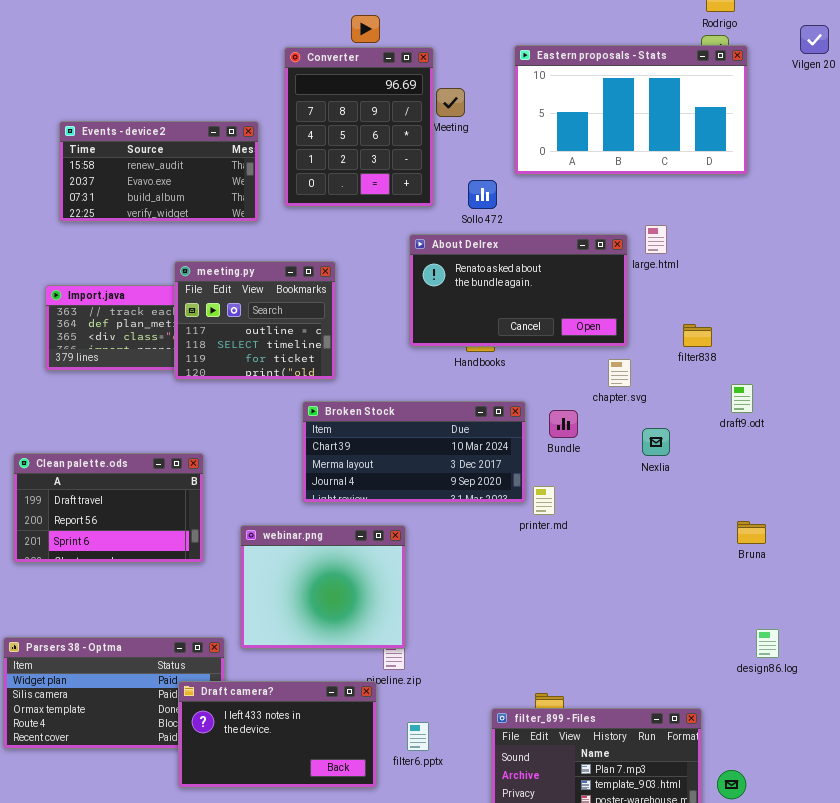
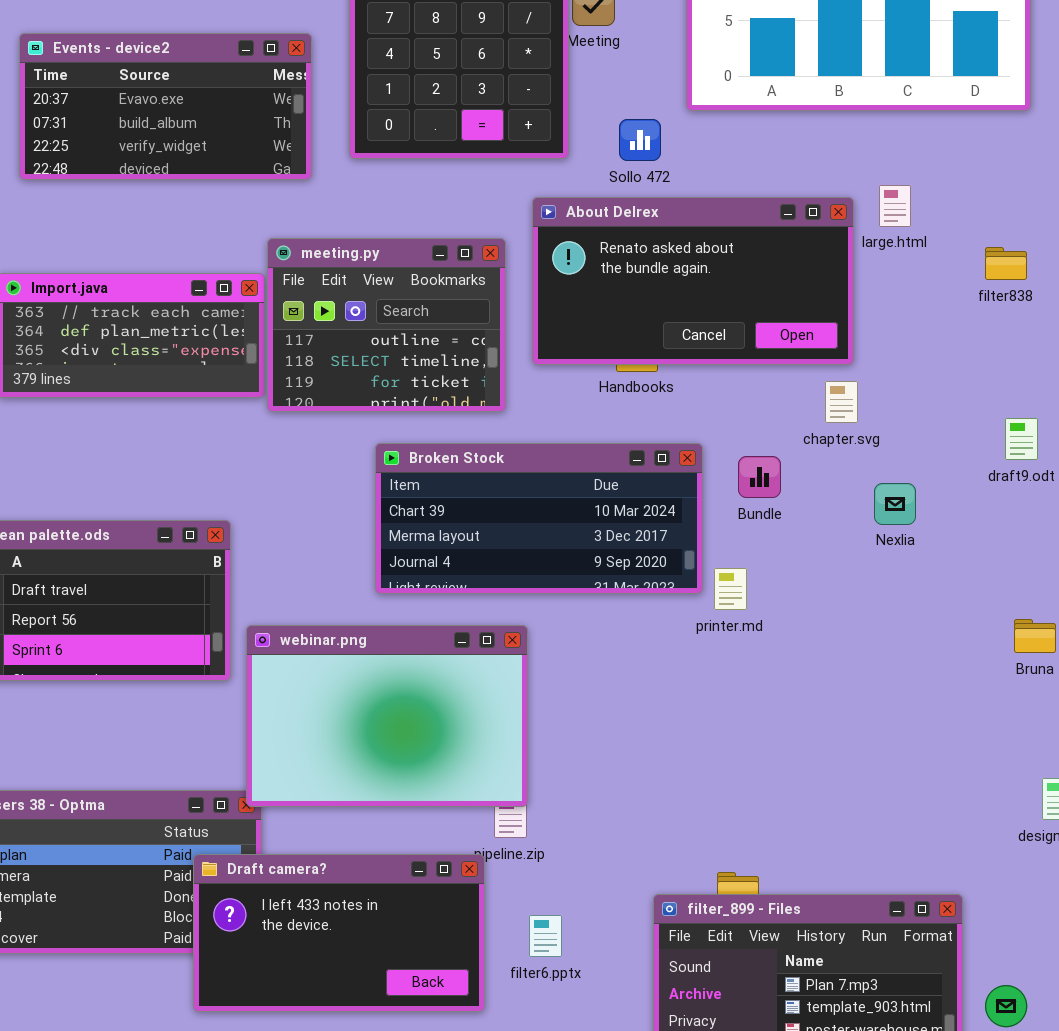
Events - device2: [59,121,259,222] -> [19,33,312,180], scrolled down 1 row
meeting.py: [174,261,336,380] -> [267,238,506,412], moved
filter838: [683,324,712,347] -> [985,247,1027,280], moved
webinar.png: [240,525,406,649] -> [246,625,528,807], resized

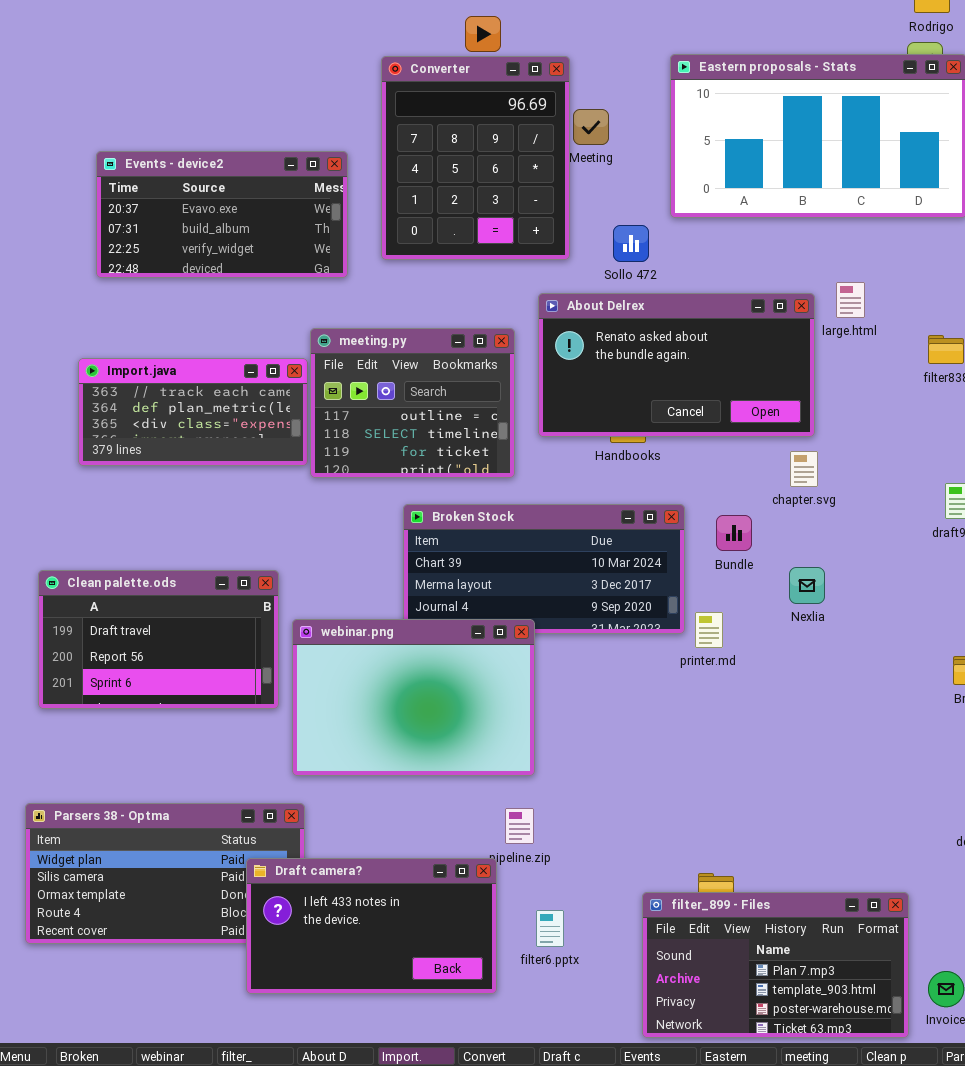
Nexlia: [874,483,916,525] -> [789,567,825,604], moved
webinar.png: [246,625,528,807] -> [292,619,535,776], moved

